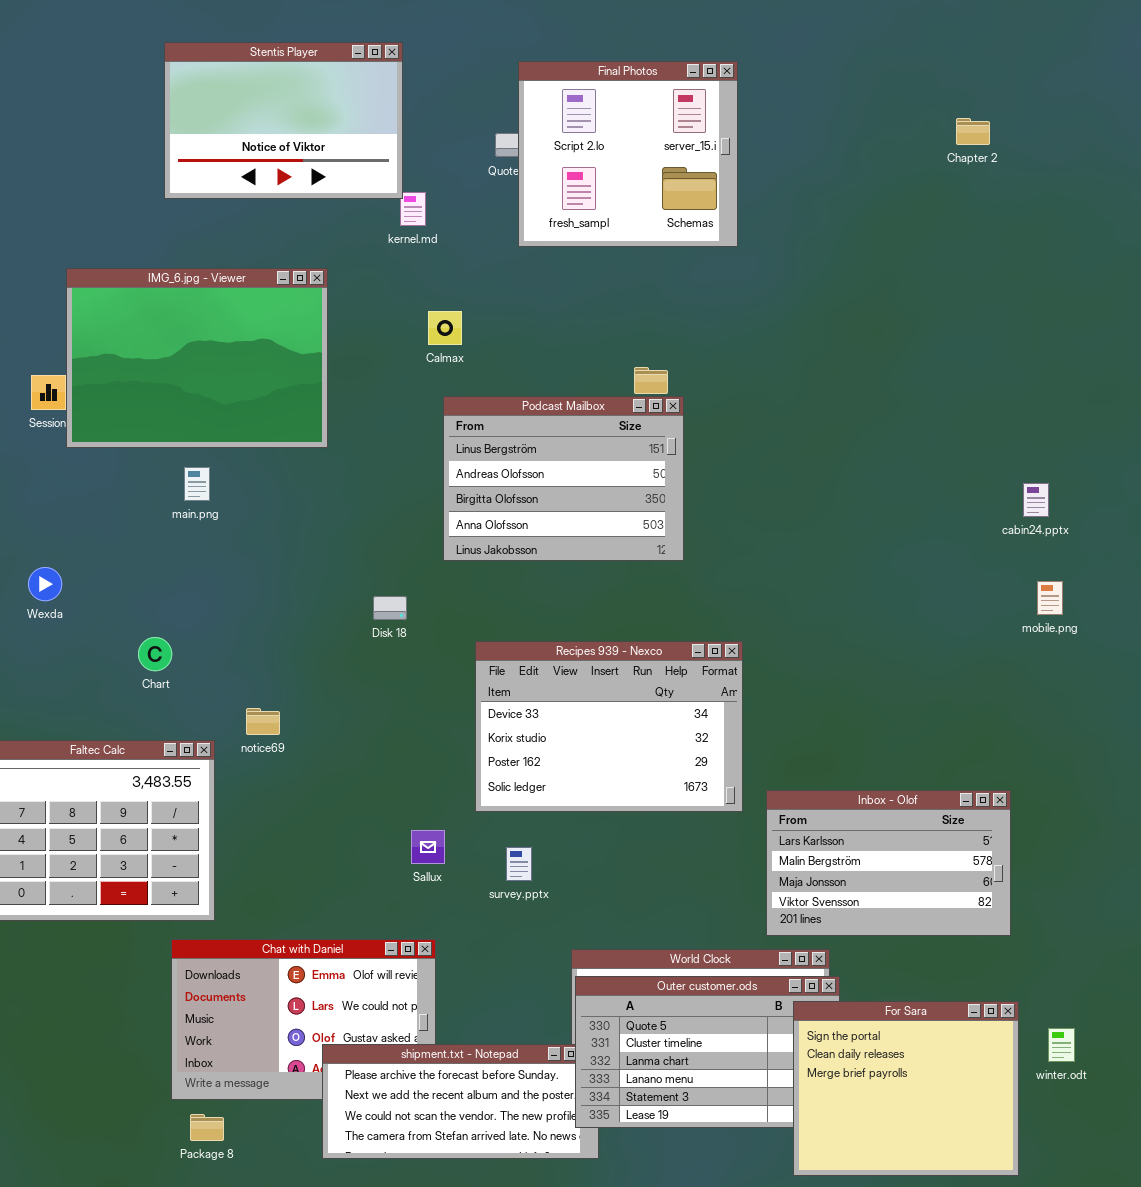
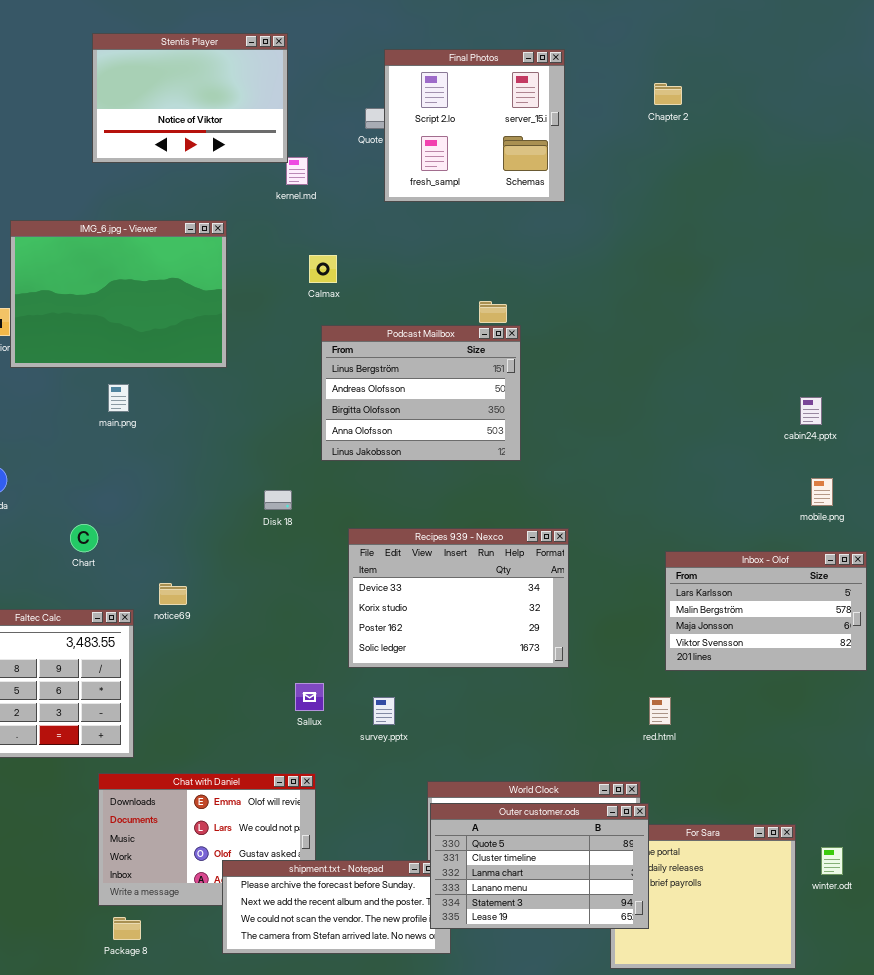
Chapter 2: [956,118,990,145] -> [654,83,682,105], moved
Inbox - Olof: [766,790,1011,936] -> [665,551,867,671], moved
Outer customer.ods: [575,976,840,1128] -> [430,803,649,929], raised

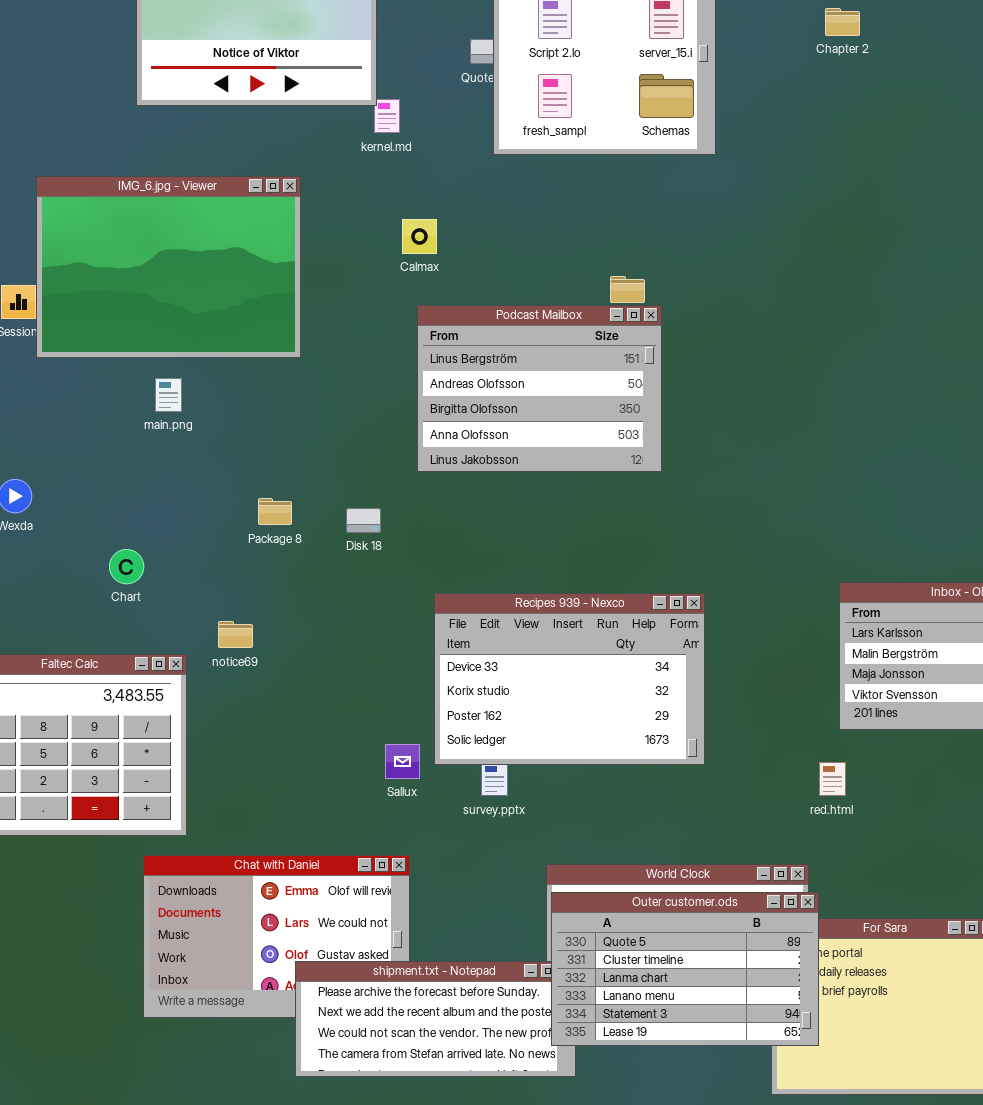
Recipes 939 - Nexco: [348,528,569,668] -> [434,593,705,765], moved
Package 8: [113,917,141,940] -> [258,498,292,525], moved

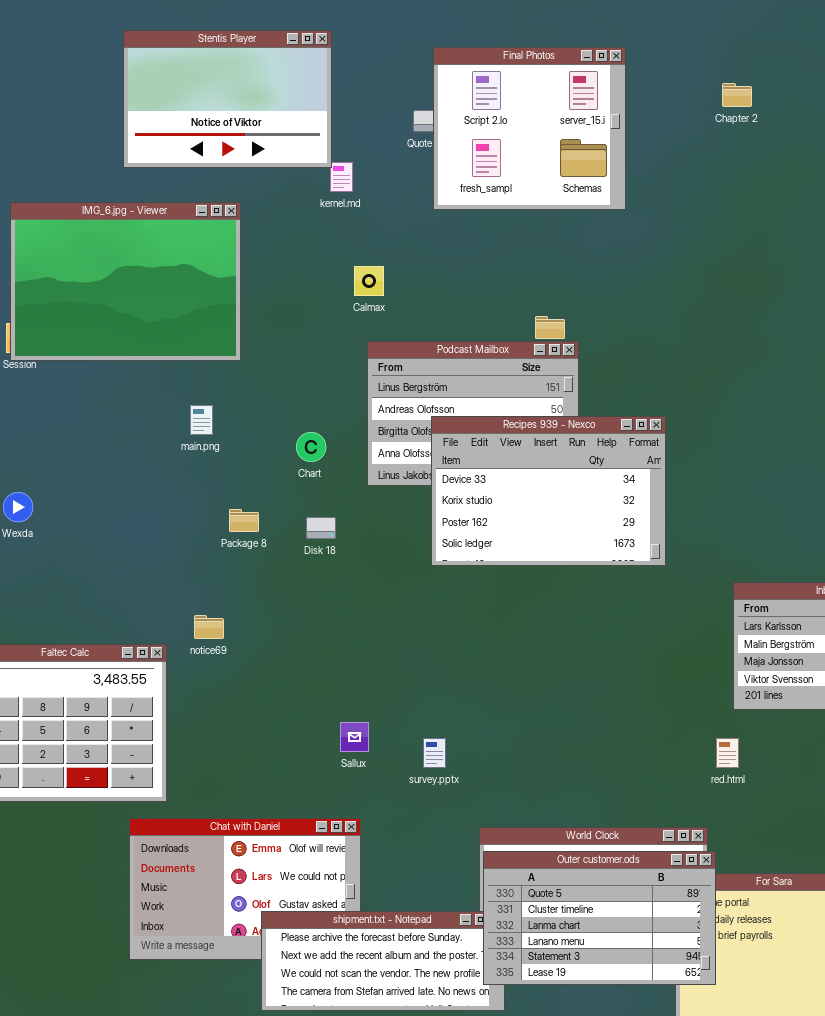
IMG_6.jpg - Viewer: [36,176,301,358] -> [10,202,241,361], moved
main.png: [155,378,182,412] -> [190,405,213,435], moved
Chart: [109,549,144,584] -> [296,432,326,462], moved
Recipes 939 - Nexco: [434,593,705,765] -> [431,416,666,566], moved

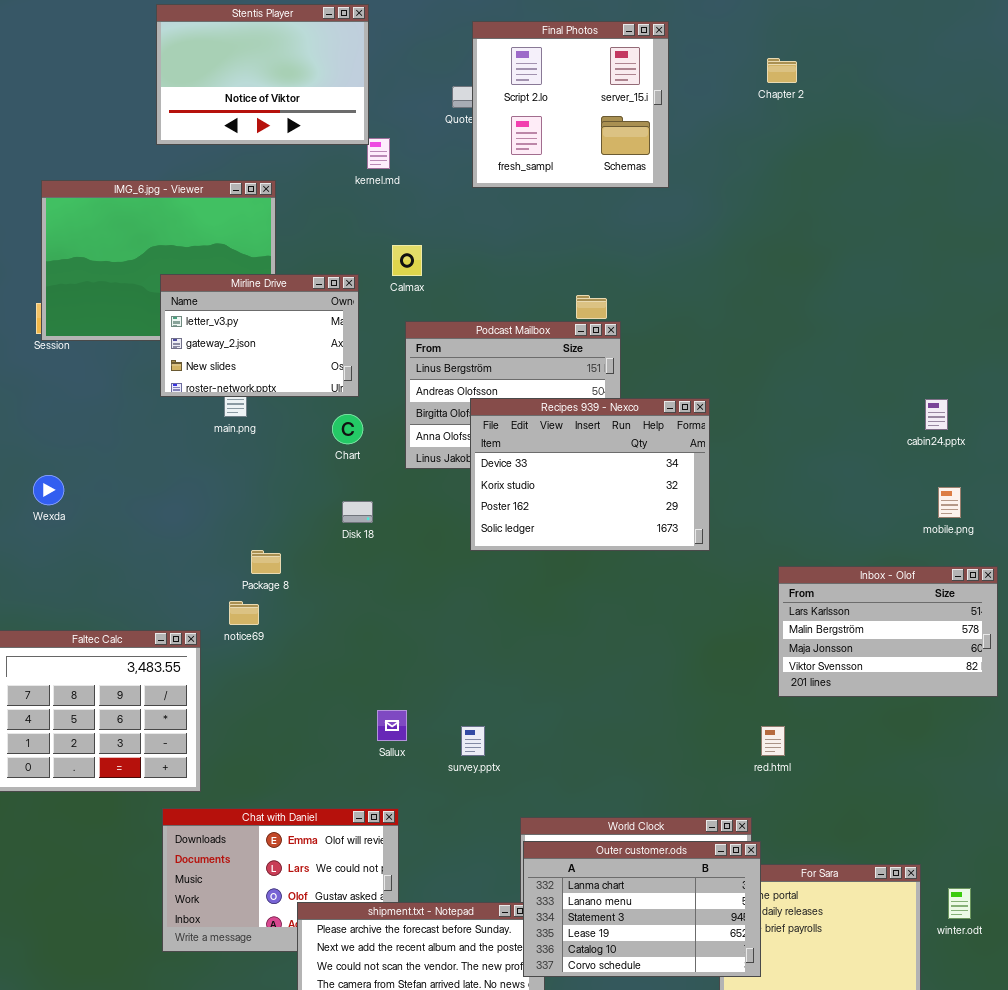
Mirline Drive: none -> [160,274,359,397], opened
Package 8: [229,509,259,532] -> [251,550,281,574], moved
Outer customer.ods: [483,851,716,985] -> [523,841,761,977], scrolled down 2 rows

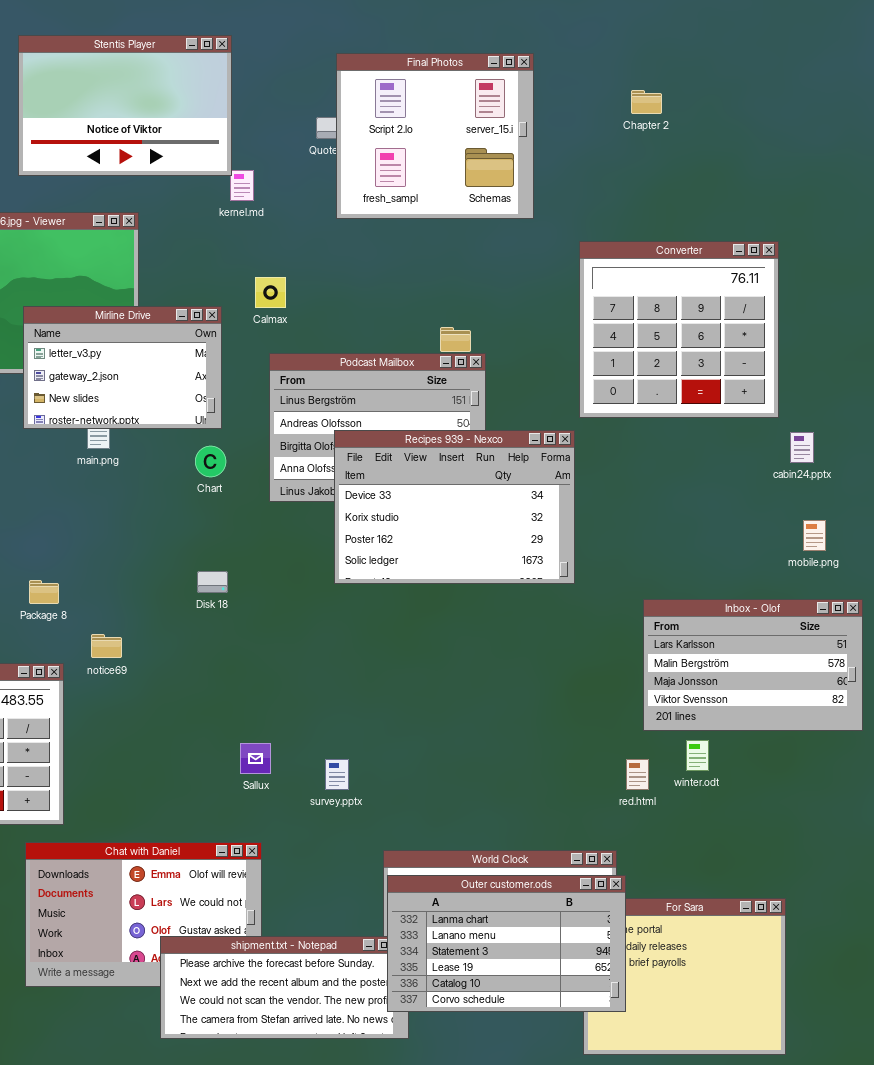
Converter: none -> [579,241,779,418], opened
Disk 18: [342,501,373,523] -> [197,571,228,593], moved
Package 8: [251,550,281,574] -> [29,580,59,604], moved
winter.odt: [948,888,971,919] -> [686,740,709,771], moved

